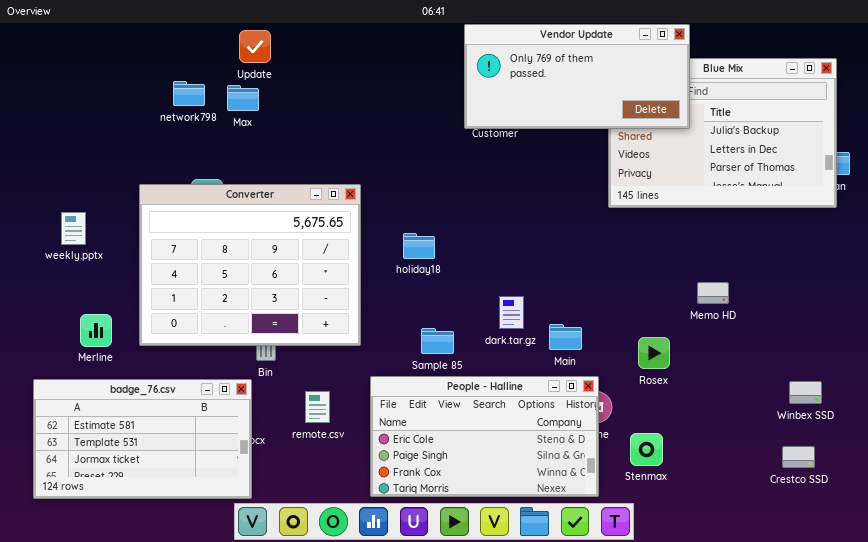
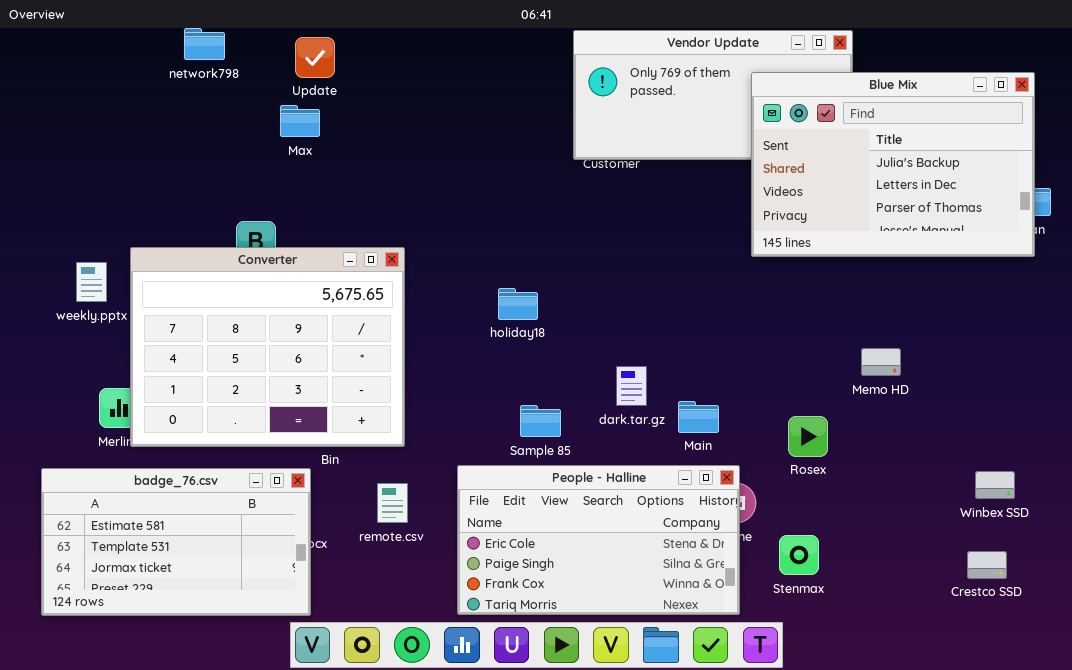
Blue Mix: [608,58,837,208] -> [751,72,1035,257], raised
network798: [173,81,205,106] -> [184,28,225,60], moved
Converter: [139,184,361,346] -> [130,247,405,447], moved

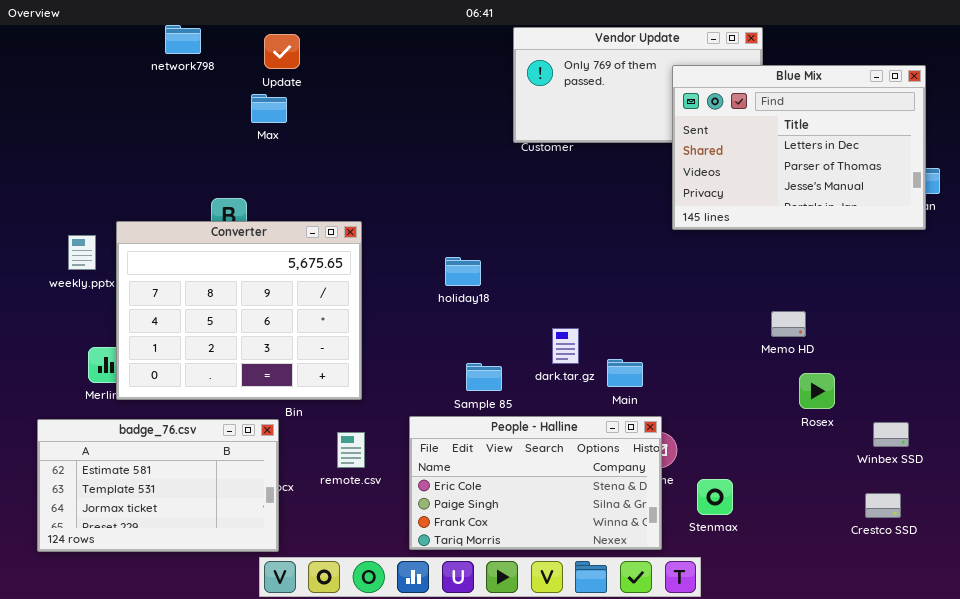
Blue Mix: [751,72,1035,257] -> [672,65,926,230], scrolled down 1 row
Rosex: [788,416,828,457] -> [799,373,835,409], moved

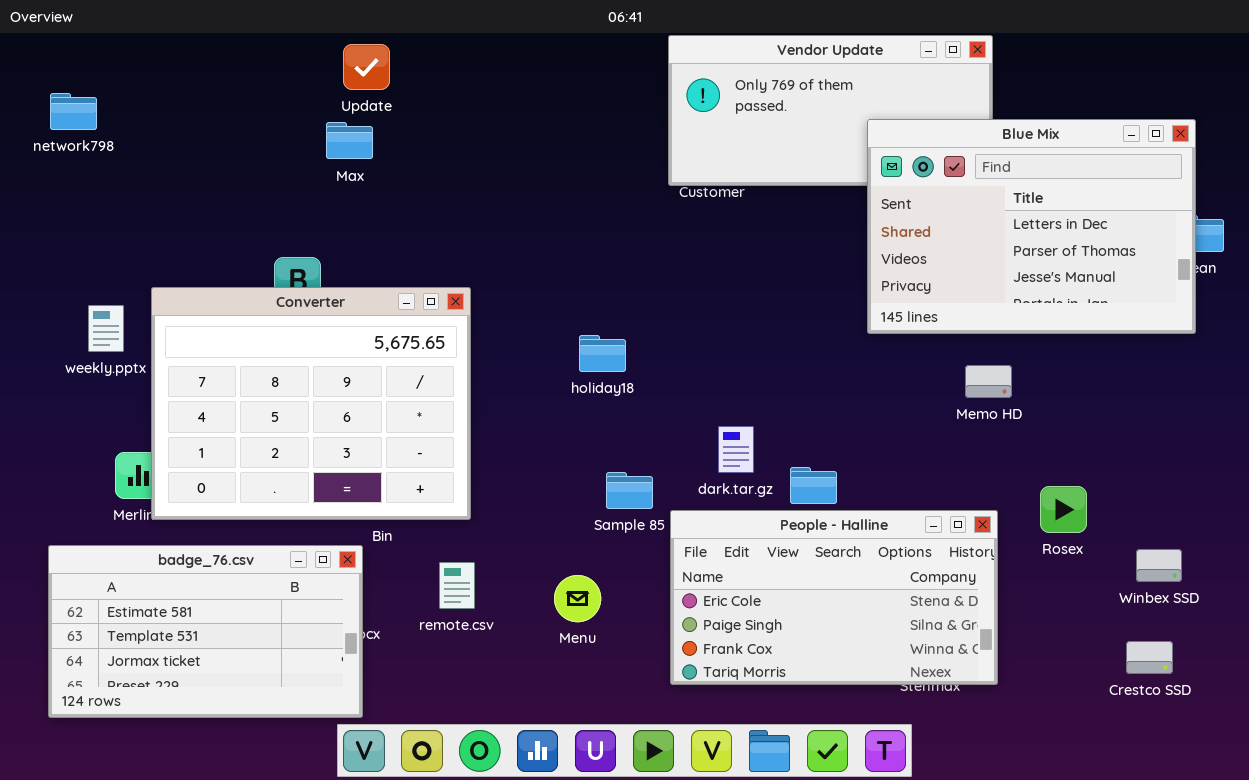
network798: [165,25,201,54] -> [50,93,97,130], moved
Blue Mix: [672,65,926,230] -> [867,119,1196,334], moved
Memo HD: [771,311,806,337] -> [965,365,1012,398], moved
People - Halline: [409,416,662,550] -> [670,510,998,685], moved

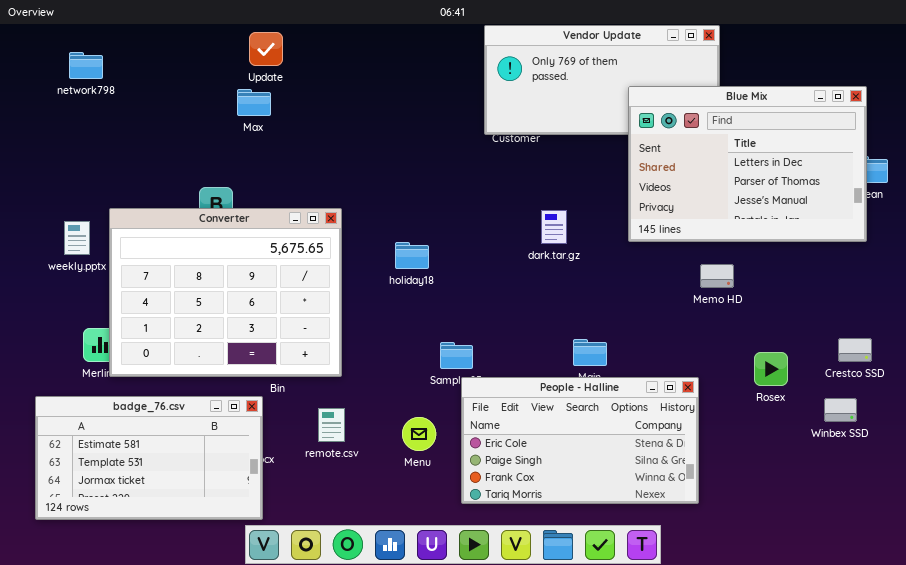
network798: [50,93,97,130] -> [69,52,103,79], moved
holiday18: [579,335,626,372] -> [395,242,429,269], moved
dark.tar.gz: [718,426,754,473] -> [541,210,567,244], moved
People - Halline: [670,510,998,685] -> [461,377,699,504], moved
Crestco SSD: [1126,641,1173,674] -> [838,338,872,362], moved

